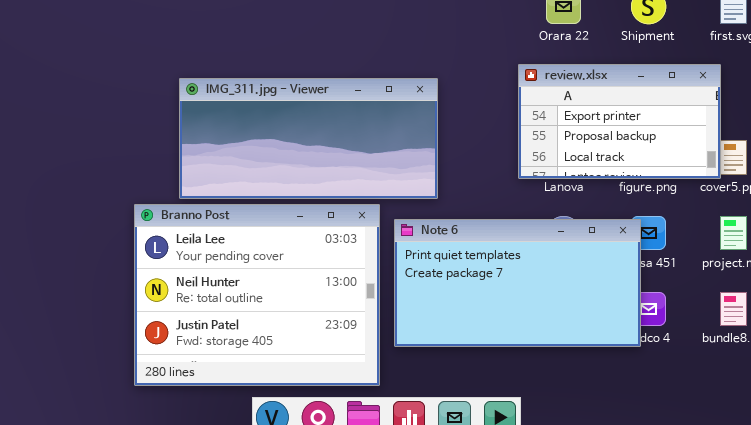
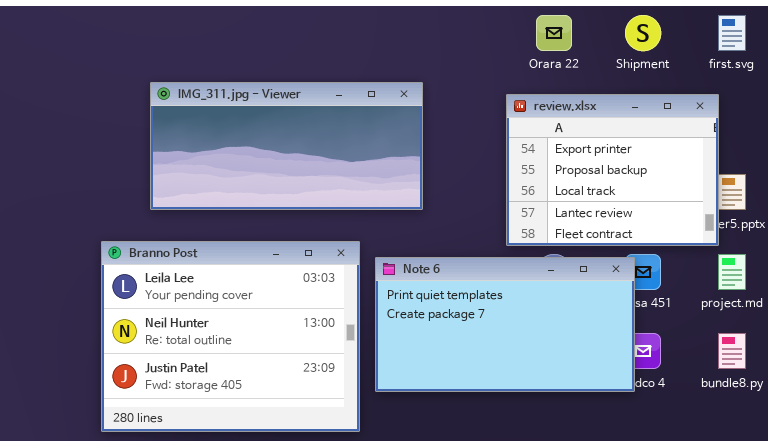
review.xlsx: [518,64,721,179] -> [506,94,719,246], resized
IMG_311.jpg - Viewer: [179,78,438,199] -> [150,82,423,210], moved

